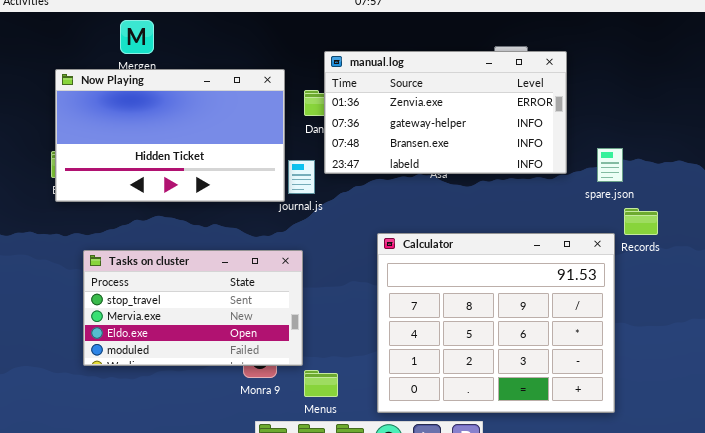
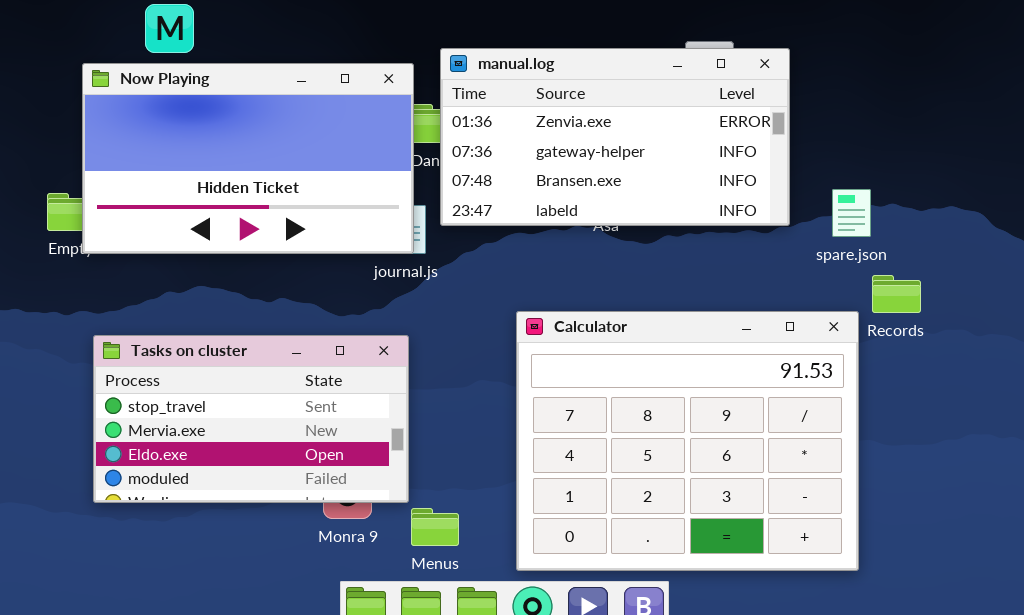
Now Playing: [55,69,285,202] -> [82,63,414,254], moved

